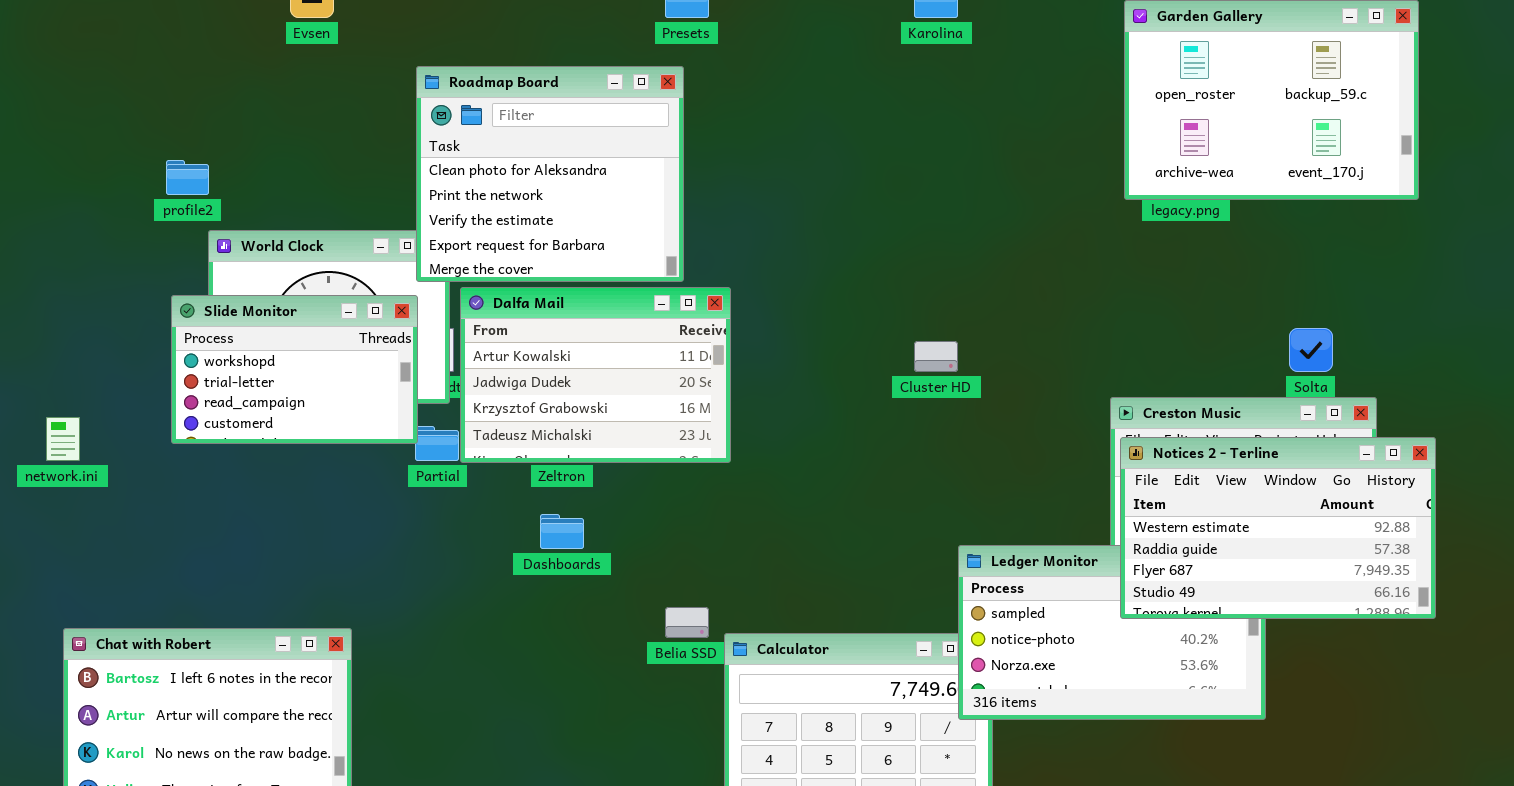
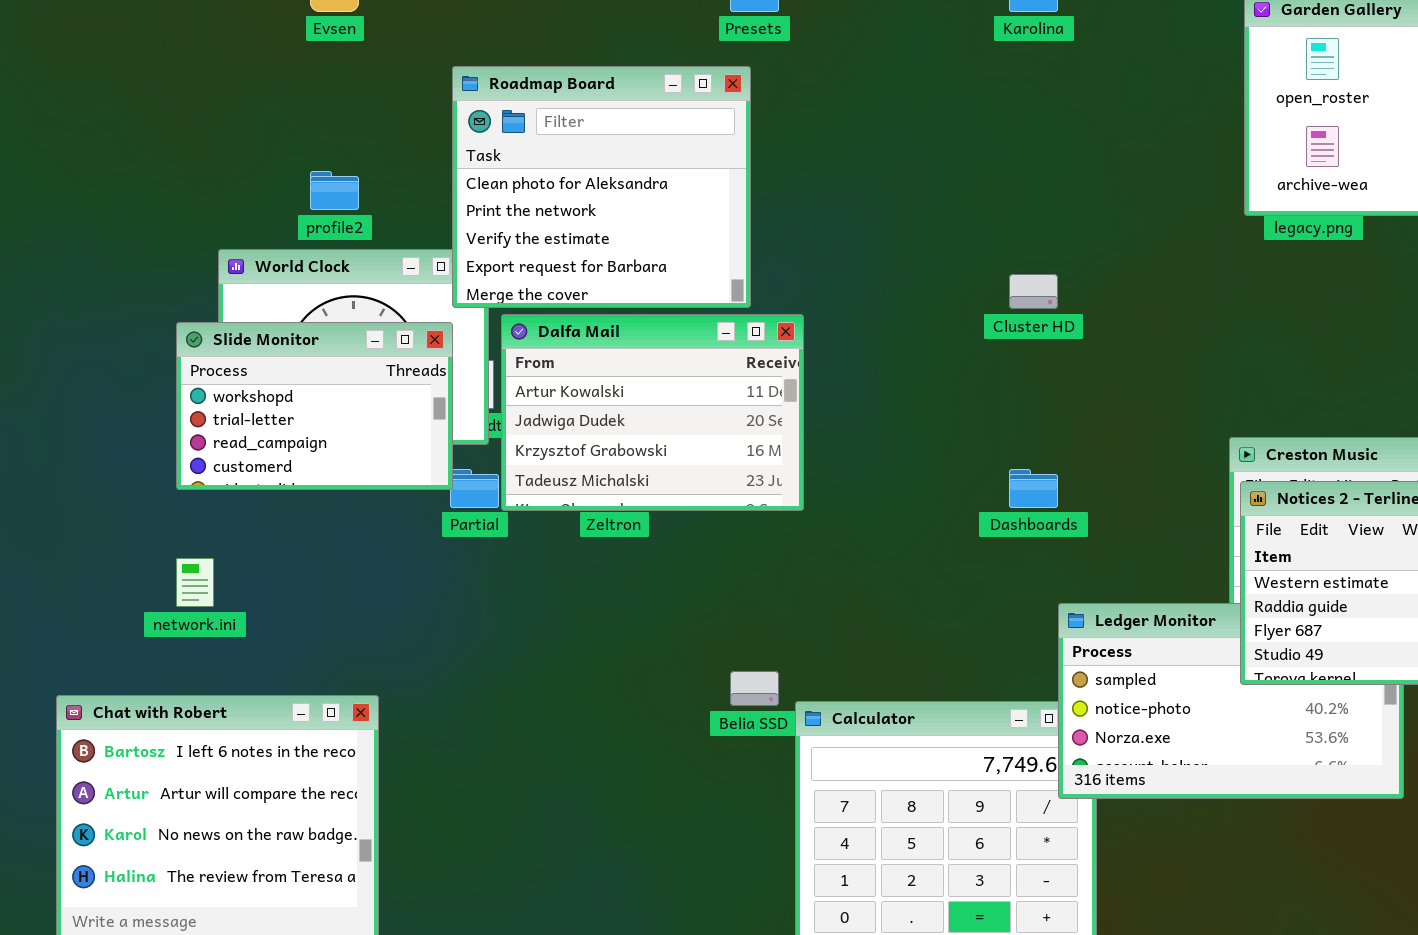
profile2: [166,160,209,195] -> [310,171,359,210], moved
Cluster HD: [914,341,958,372] -> [1009,274,1058,309], moved
network.ini: [46,417,80,461] -> [176,558,214,607], moved
Dashboards: [540,514,584,549] -> [1009,469,1058,508], moved

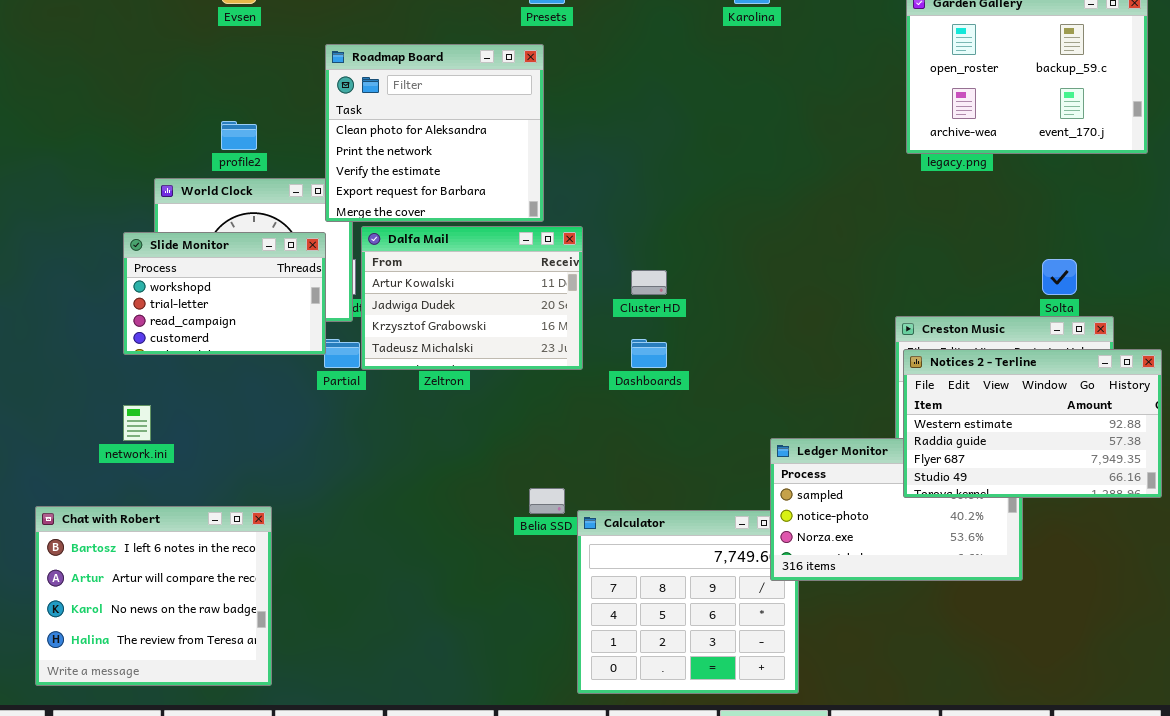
Cluster HD: [1009,274,1058,309] -> [631,270,667,295], moved
Dashboards: [1009,469,1058,508] -> [631,339,667,368], moved

